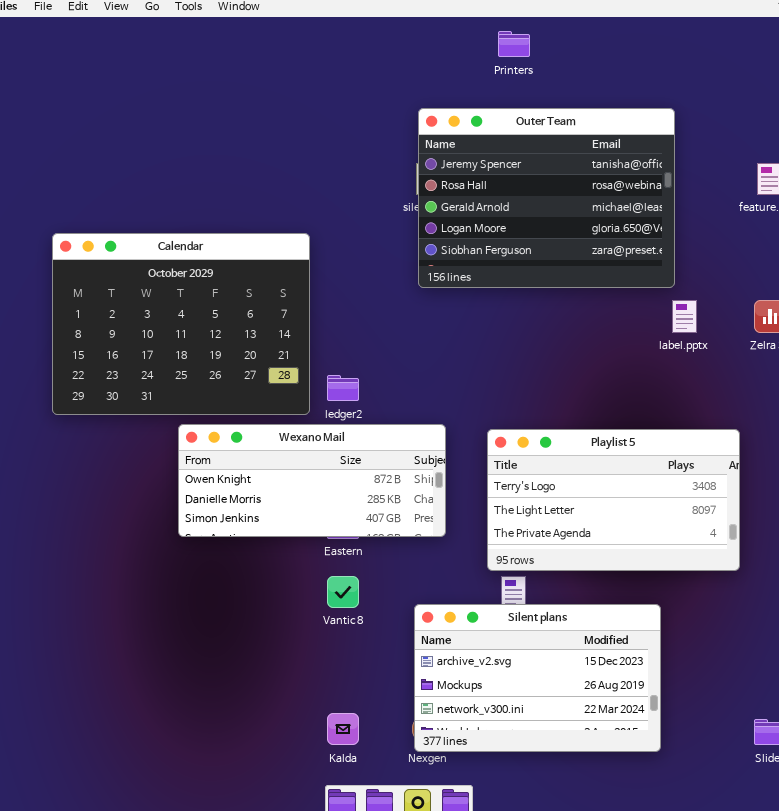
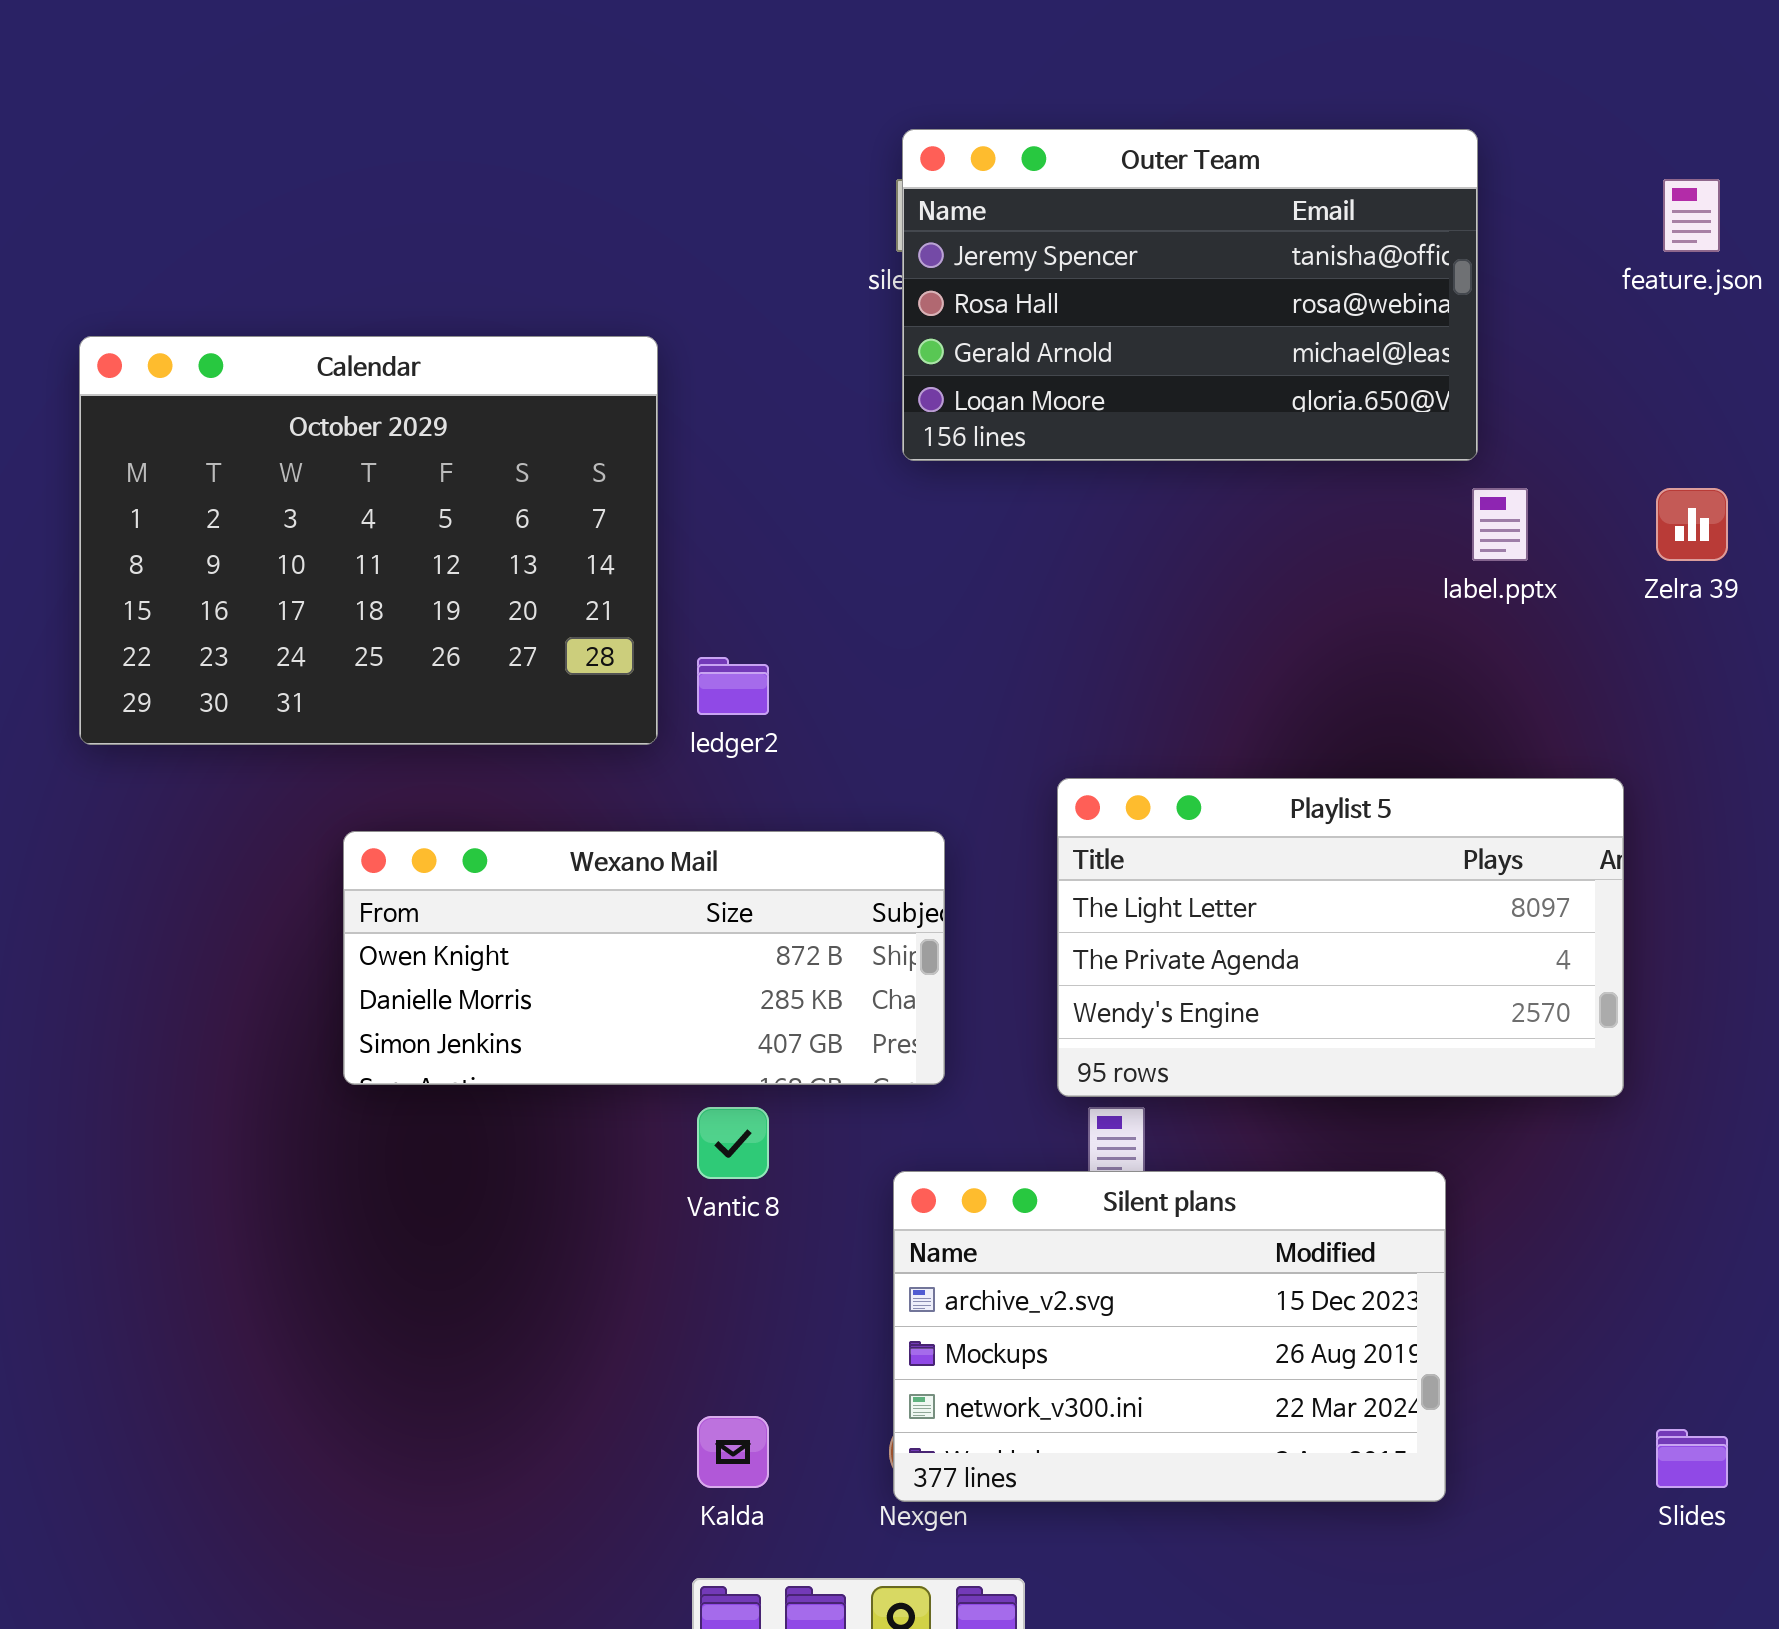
Outer Team: [418,108,675,288] -> [902,129,1478,461], resized
Wexano Mail: [178,424,446,537] -> [343,831,945,1085], moved
Playlist 5: [487,429,740,571] -> [1057,778,1624,1097], scrolled down 1 row

